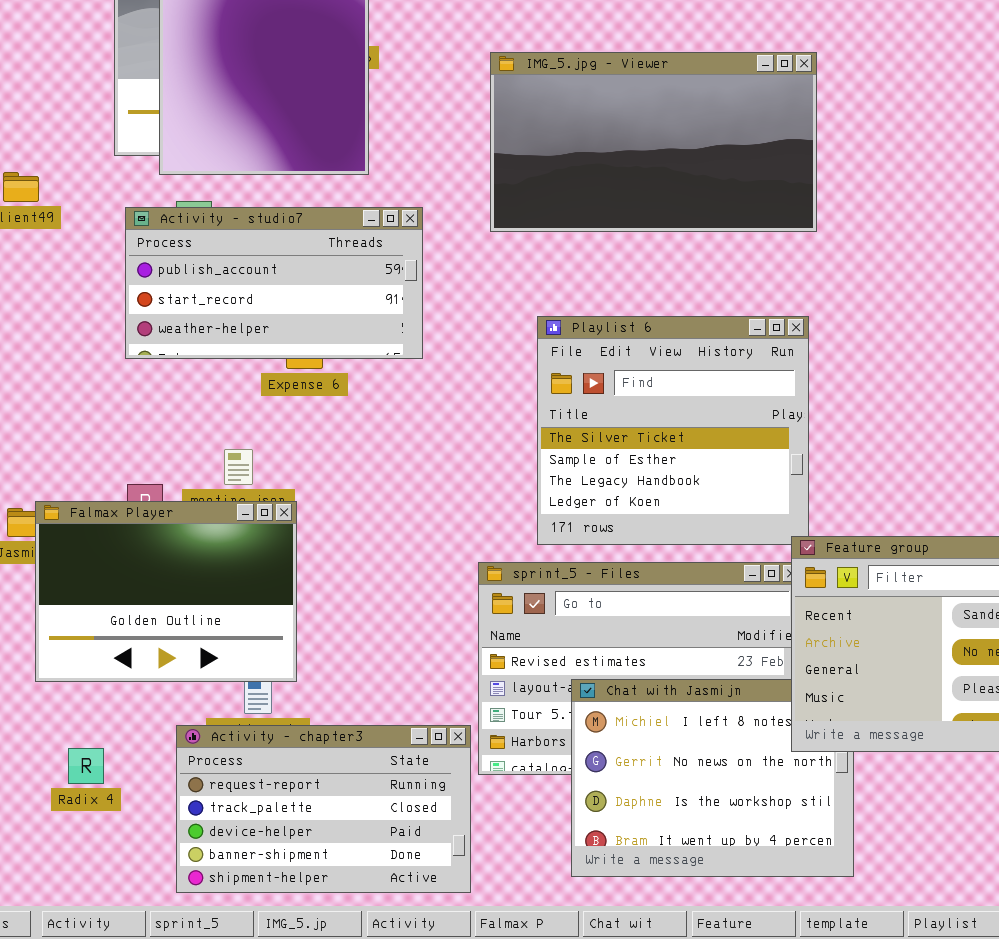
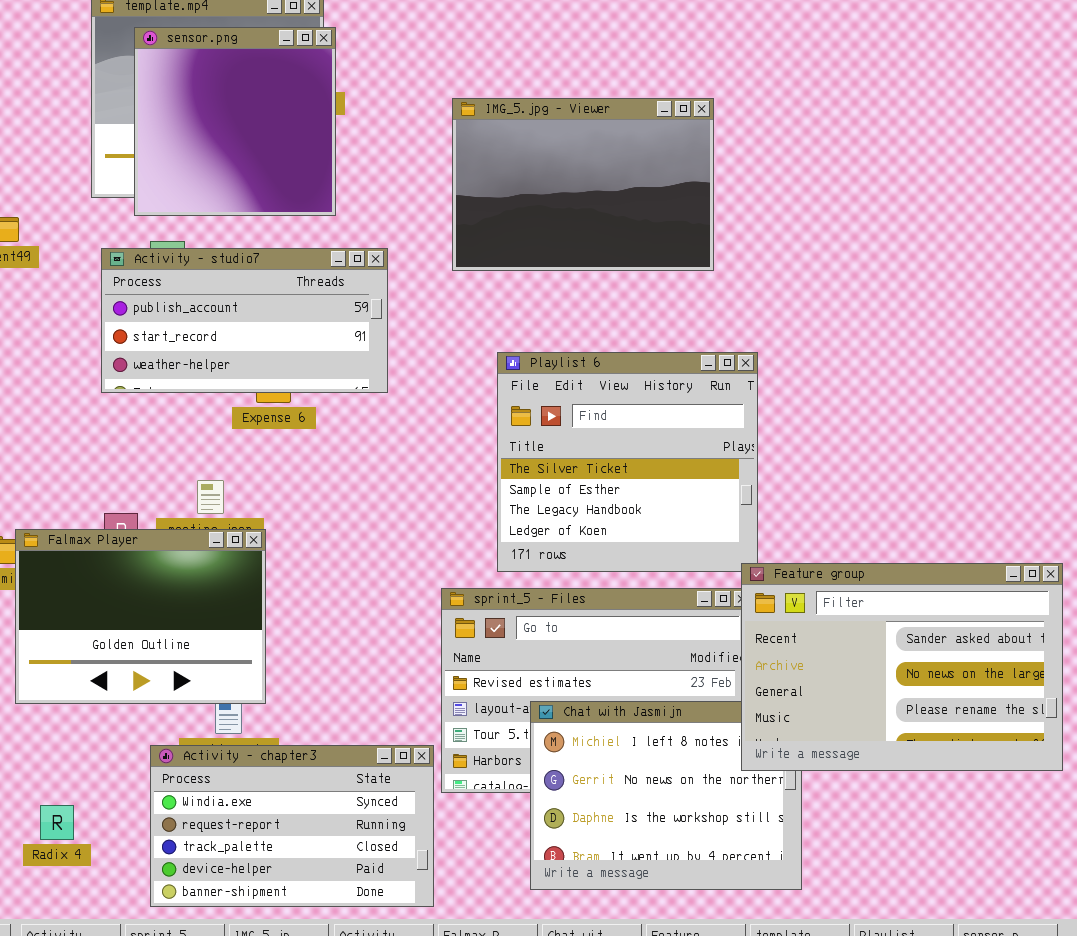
IMG_5.jpg - Viewer: [490,52,817,232] -> [452,98,714,271], resized
Activity - chapter3: [176,725,471,893] -> [150,745,434,907], scrolled up 1 row
Radix 4: [68,748,104,784] -> [40,805,74,840], moved

